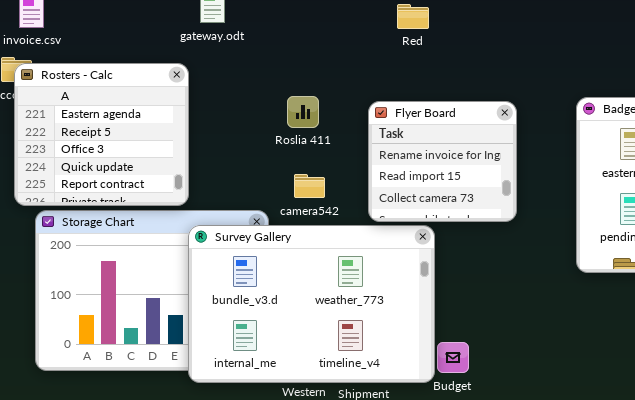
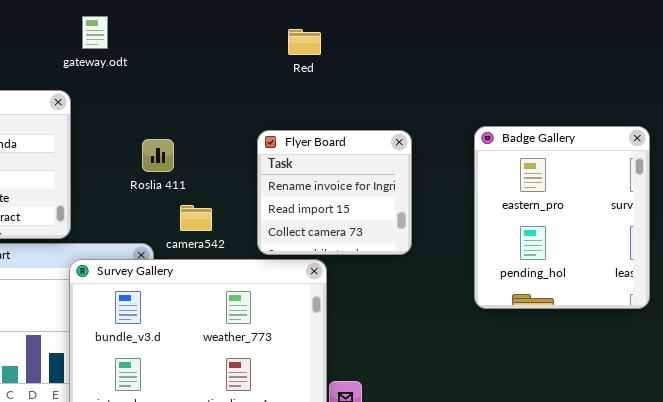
Roslia 411: [287,96,319,128] -> [142,139,174,172], moved

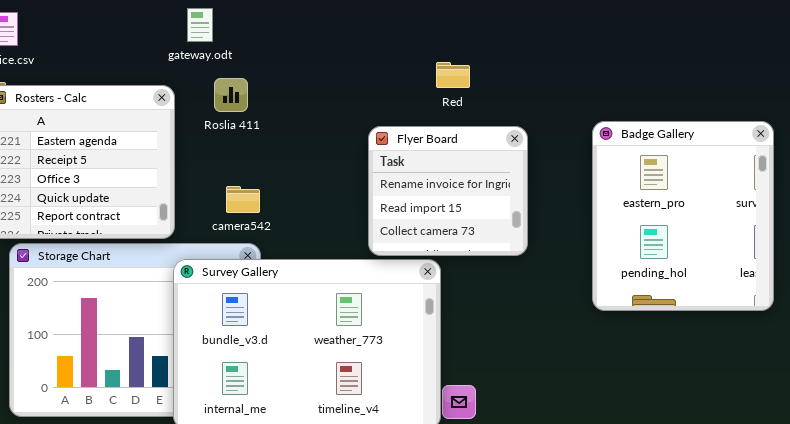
Red: [288,29,321,55] -> [436,62,470,88], moved
Roslia 411: [142,139,174,172] -> [214,78,248,112], moved
camera542: [180,205,212,231] -> [226,186,260,213], moved

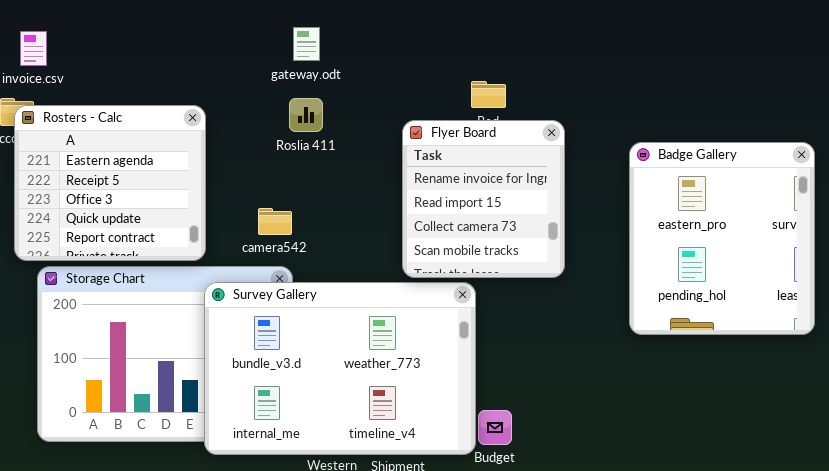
gateway.odt: [187,8,213,42] -> [293,27,320,61], moved
Roslia 411: [214,78,248,112] -> [289,98,323,132], moved
Flyer Board: [368,126,528,256] -> [402,120,565,278], resized

